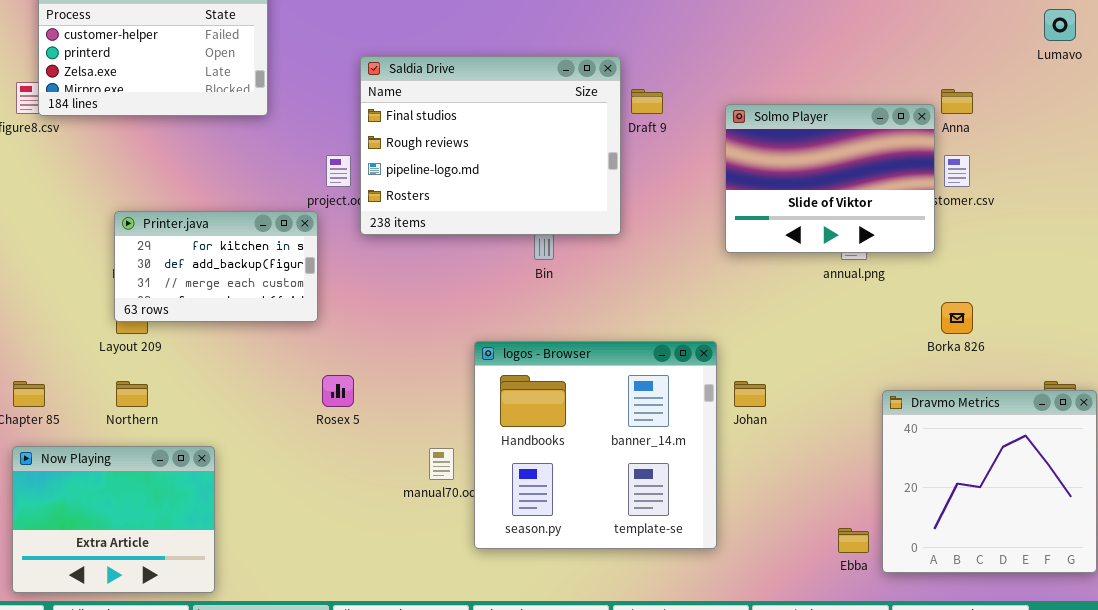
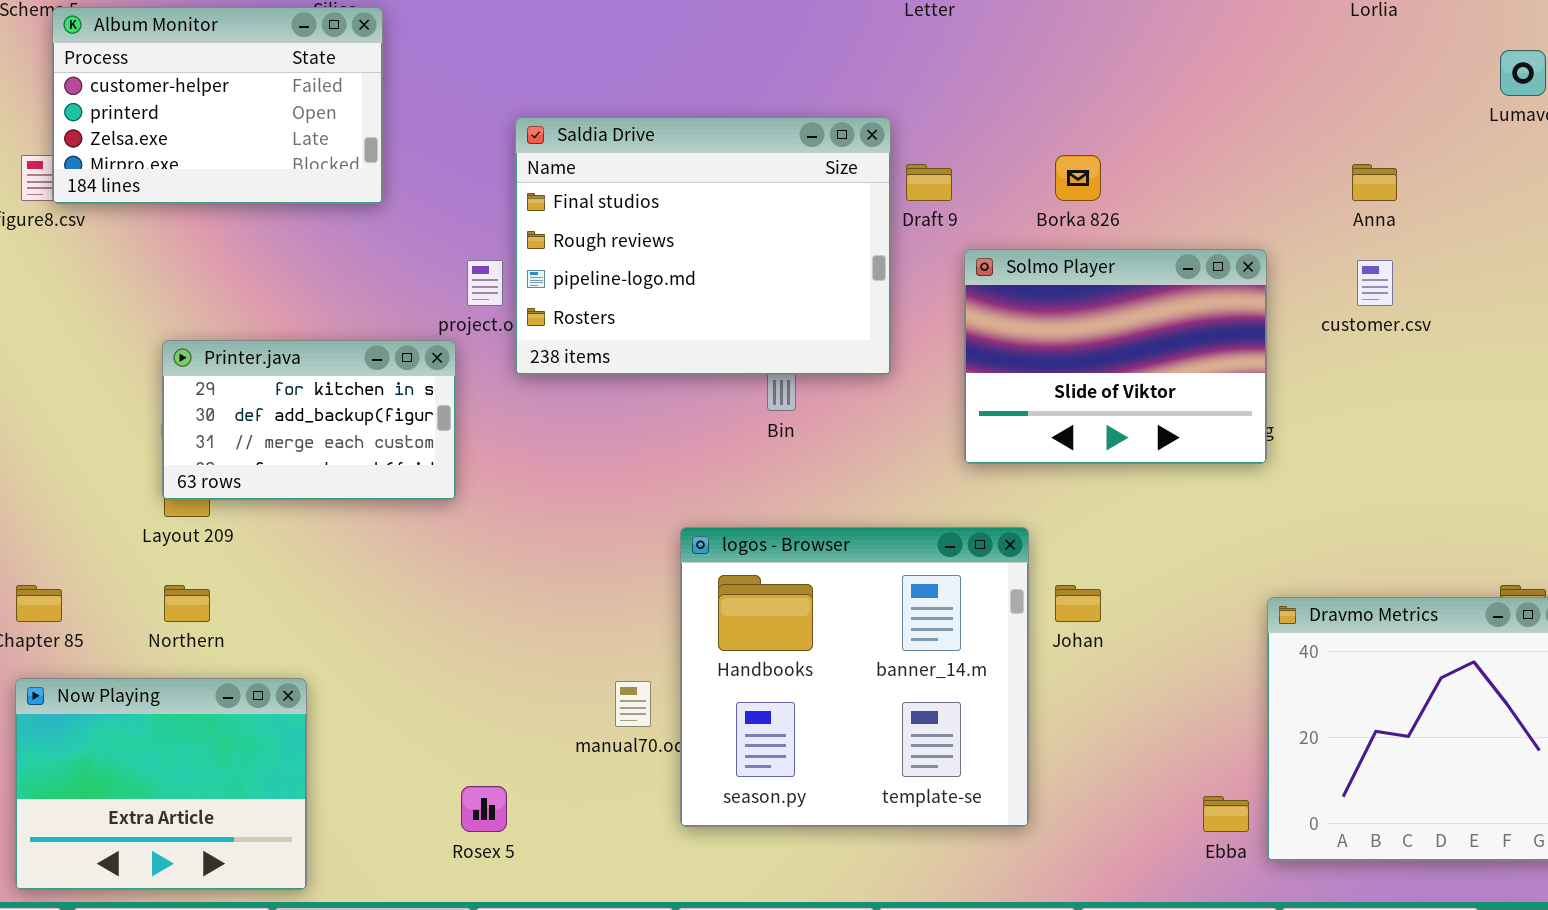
Solmo Player: [725,104,935,253] -> [964,249,1267,464], moved
Borka 826: [941,302,973,334] -> [1055,155,1101,201], moved
Rosex 5: [322,375,354,407] -> [461,786,507,832], moved

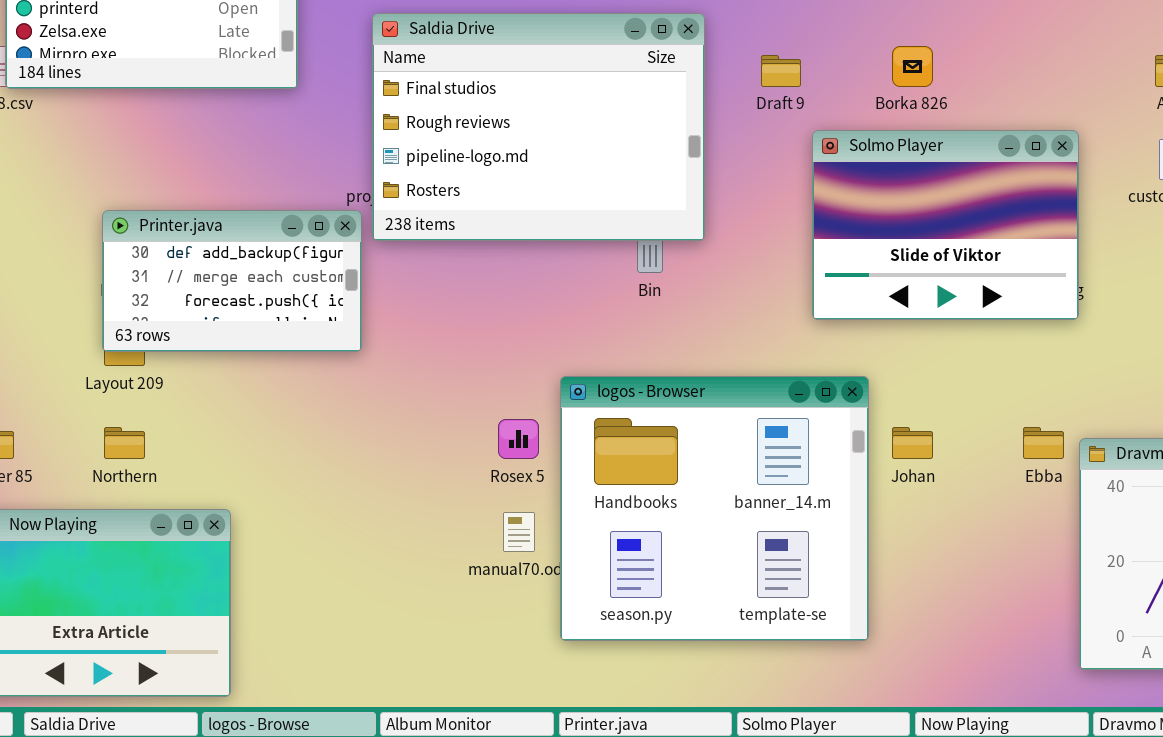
Saldia Drive: [515,117,891,375] -> [372,13,705,241], moved
Printer.java: [162,340,456,500] -> [102,210,362,352], scrolled down 1 row
Rosex 5: [461,786,507,832] -> [498,419,539,459], moved
Ebba: [1203,796,1249,832] -> [1023,427,1064,459], moved

